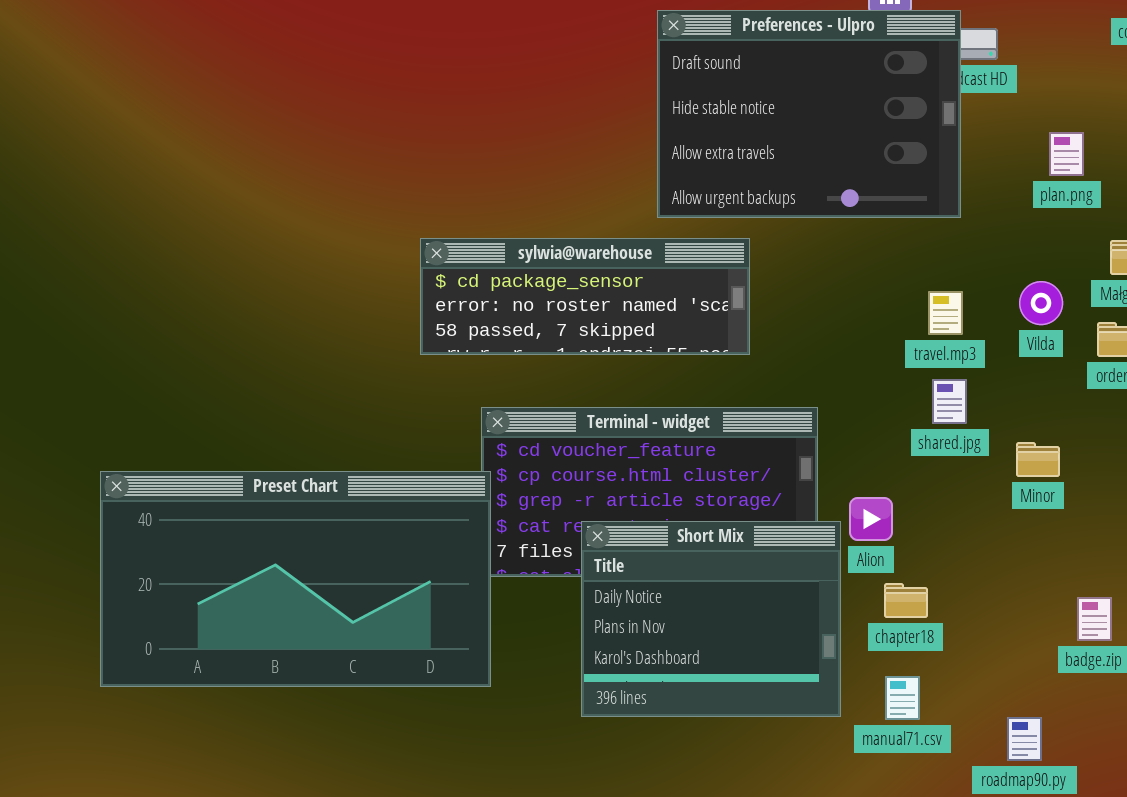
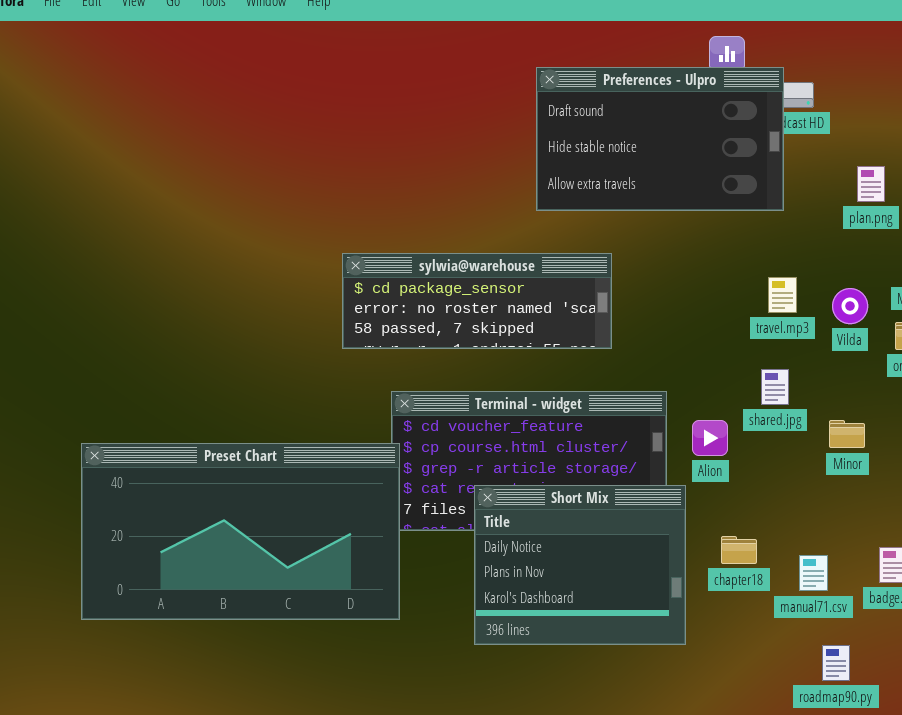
Preferences - Ulpro: [657,10,961,218] -> [536,67,784,211], resized
travel.mp3: [928,291,963,335] -> [768,277,797,313], moved
Alion: [849,497,893,541] -> [692,420,728,456], moved
manual71.csv: [885,676,920,720] -> [799,555,828,591], moved

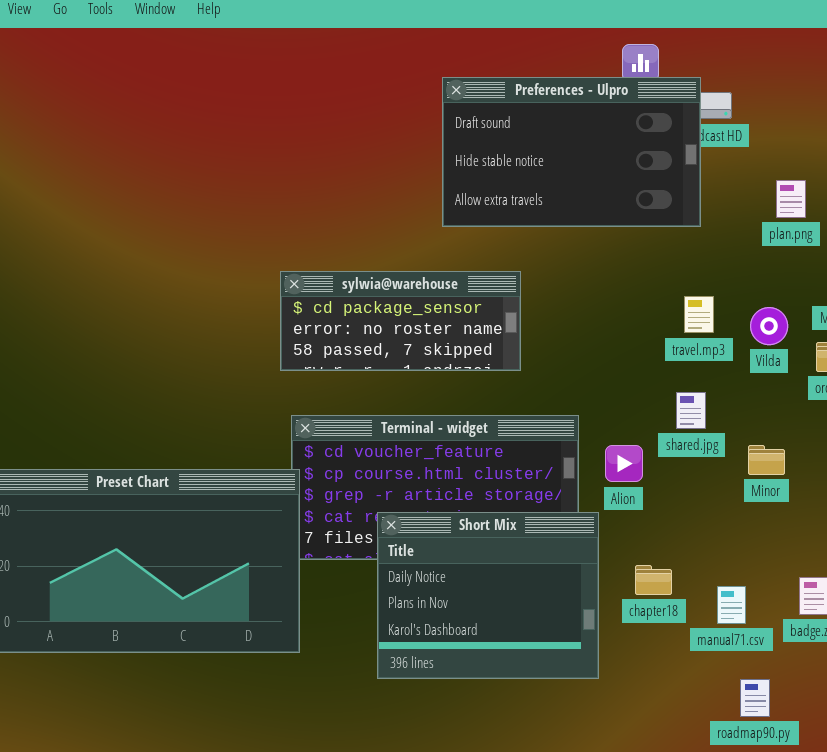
sylwia@warehouse: [342,253,612,349] -> [280,271,521,371], resized

